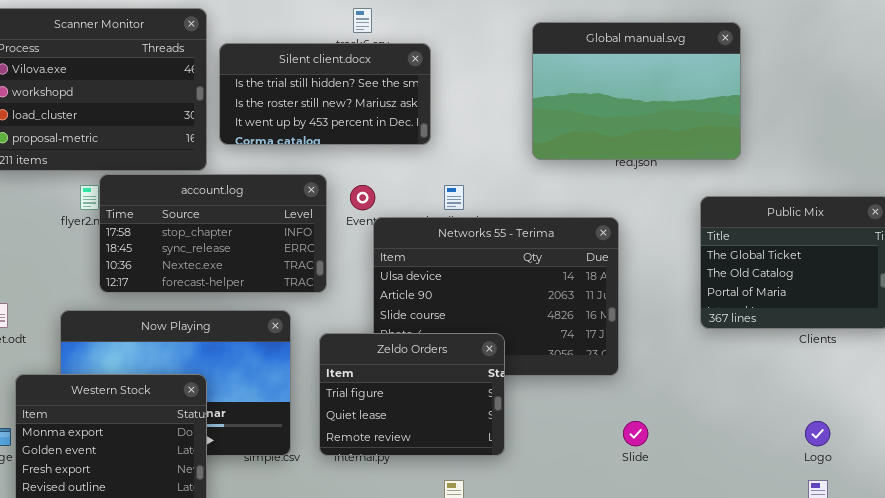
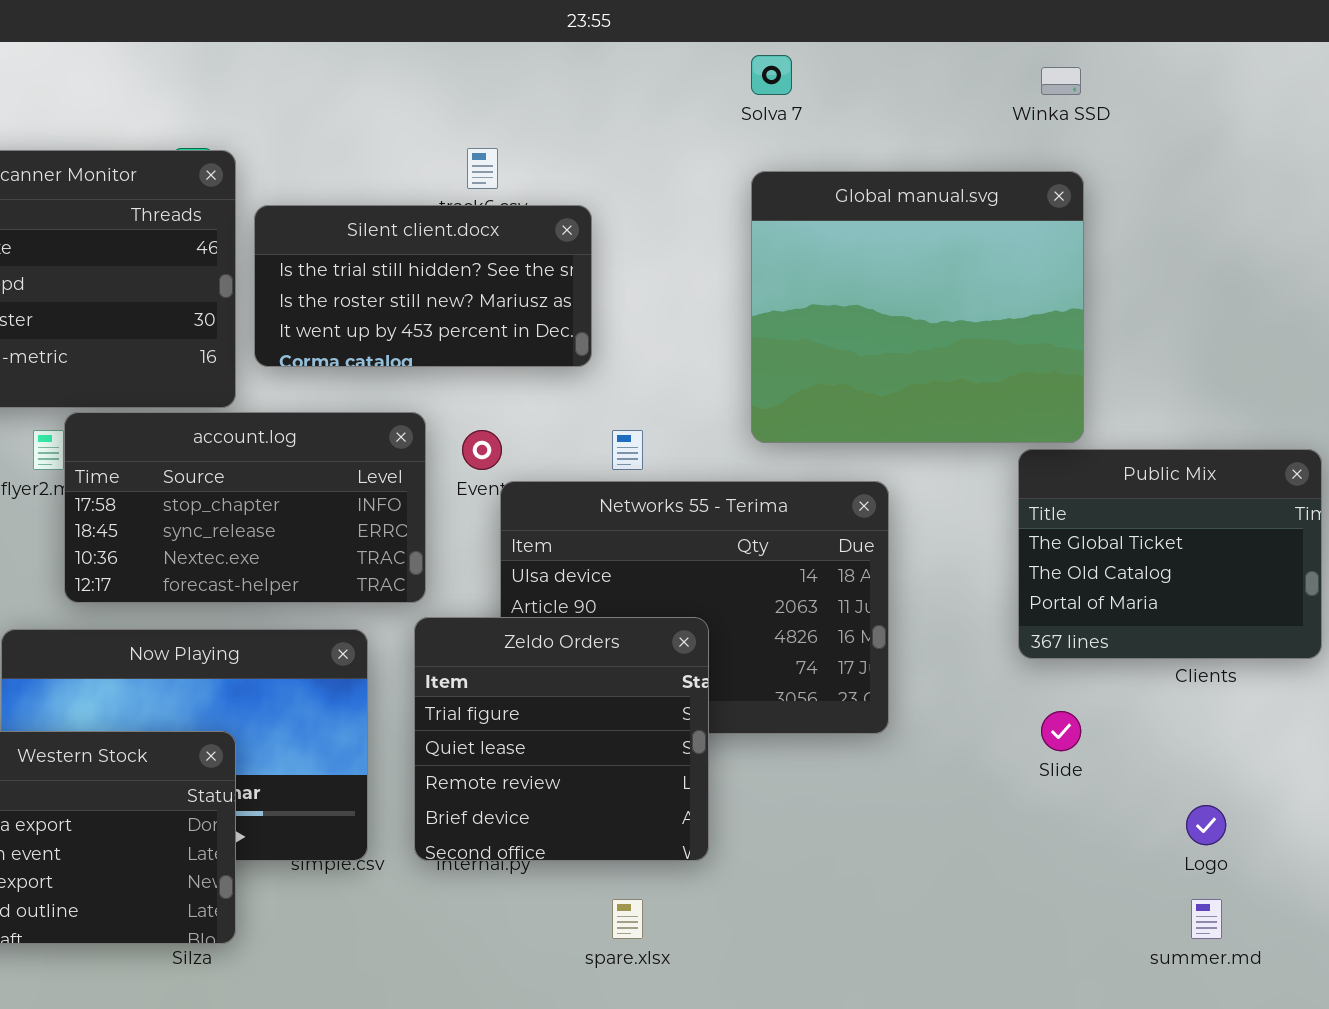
Global manual.svg: [532,22,741,160] -> [751,171,1084,443], resized
Zeldo Orders: [319,333,505,456] -> [414,617,709,861], resized
Slide: [623,421,648,446] -> [1041,711,1081,751], moved

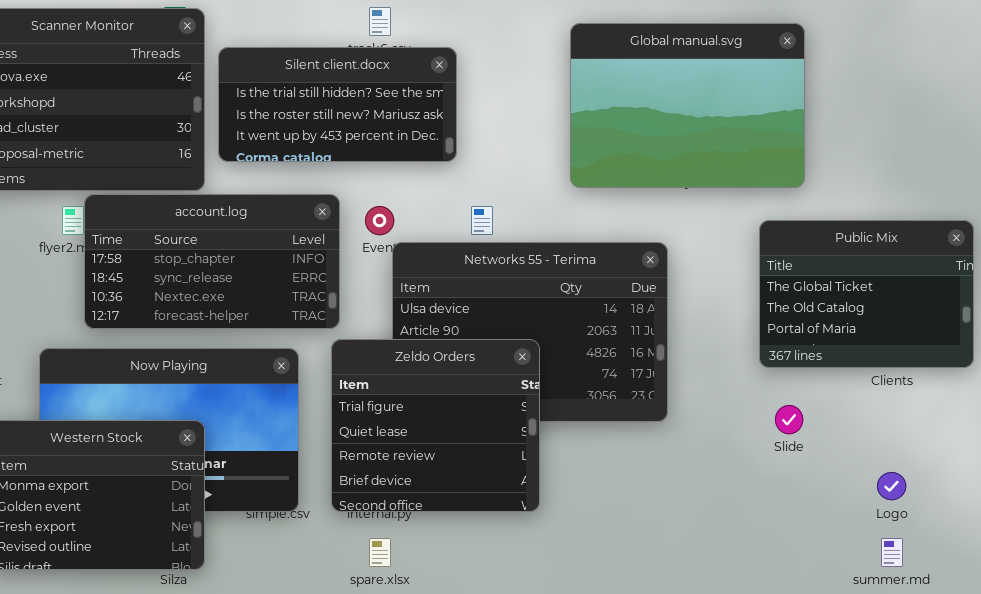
Global manual.svg: [751,171,1084,443] -> [570,23,805,188], resized
spare.xlsx: [612,899,643,939] -> [369,538,391,567], moved

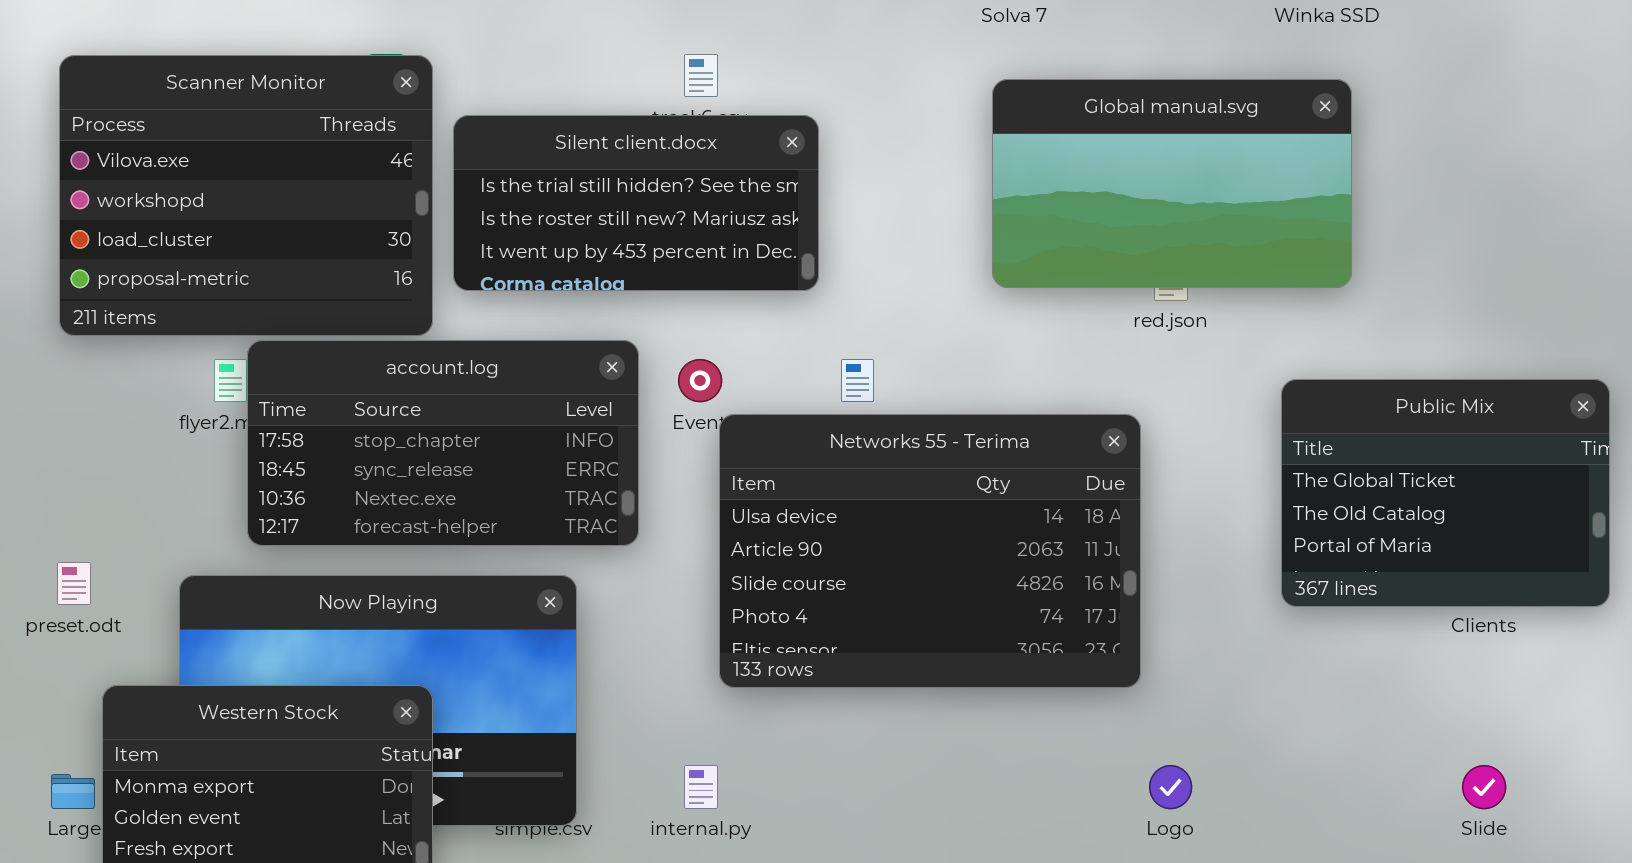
Global manual.svg: [570,23,805,188] -> [992,79,1352,288], resized
Zeldo Orders: [331,339,540,512] -> none, closed
Slide: [775,405,803,434] -> [1462,765,1506,809], moved
Logo: [877,472,906,500] -> [1149,765,1192,809], moved

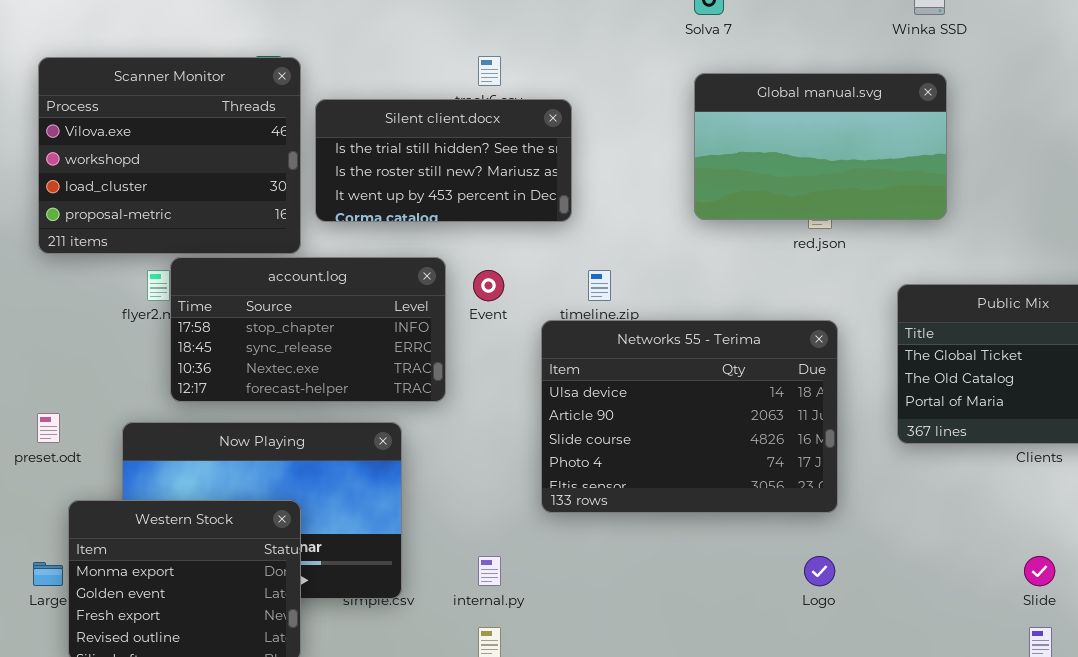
Networks 55 - Terima: [719,414,1141,688] -> [541,320,838,513], moved

